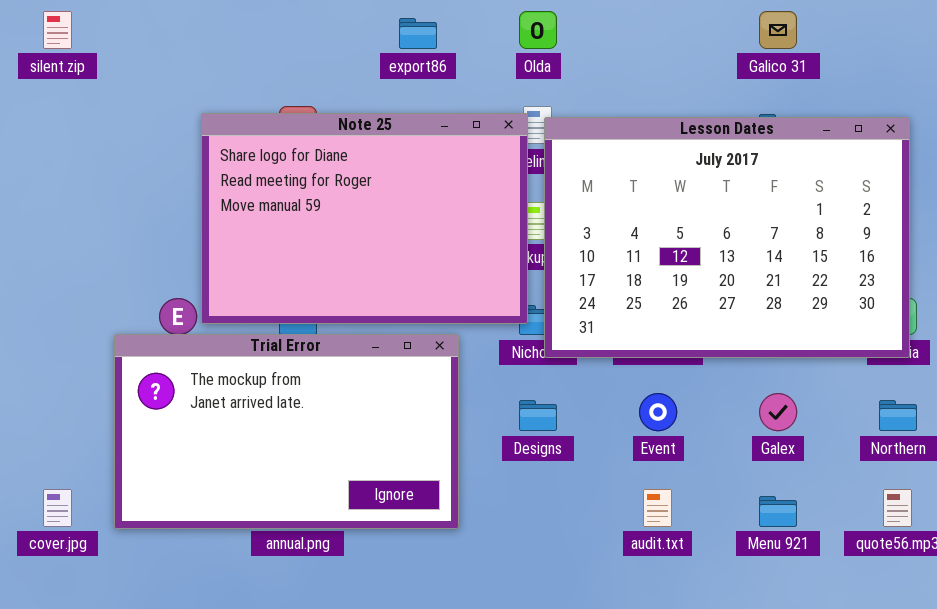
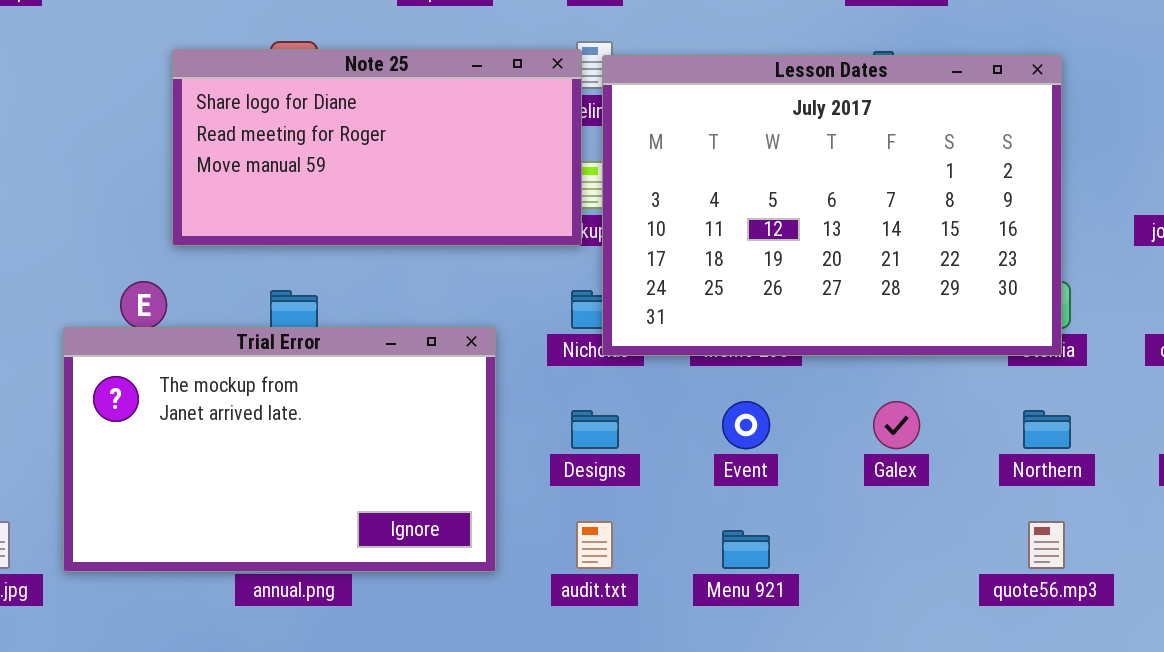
Note 25: [201,113,528,324] -> [172,49,582,246], resized
audit.txt: [643,489,672,527] -> [576,521,613,569], moved
Menu 921: [759,496,797,527] -> [722,530,770,569], moved

